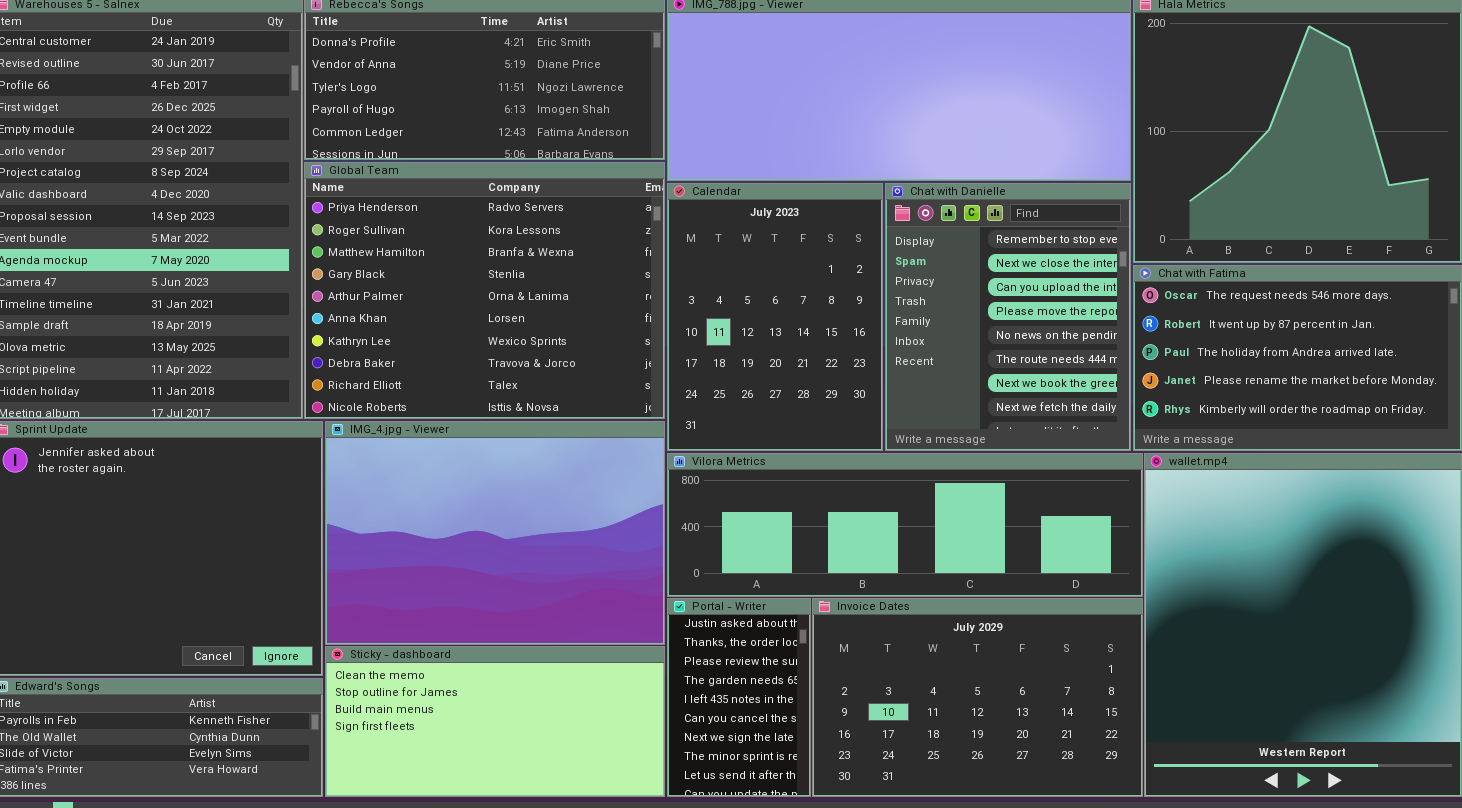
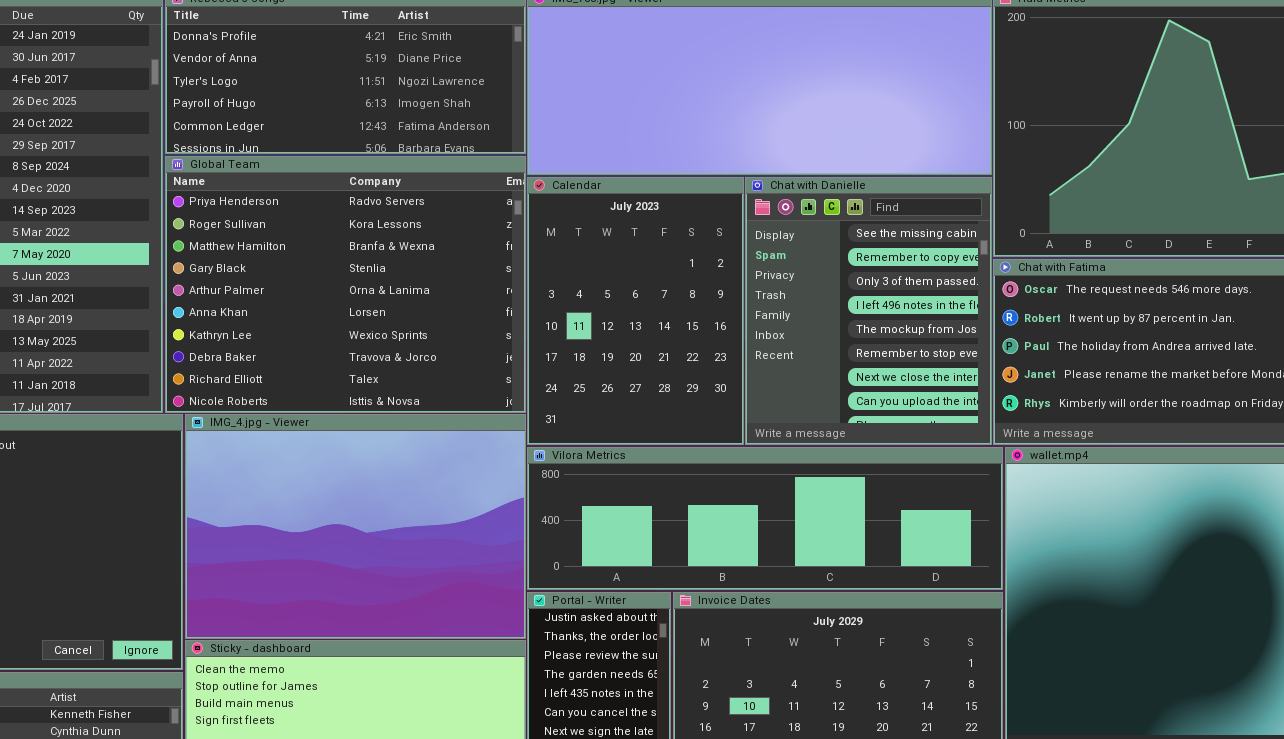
Chat with Danielle: [885,183,1131,451] -> [745,177,992,445], scrolled up 5 rows

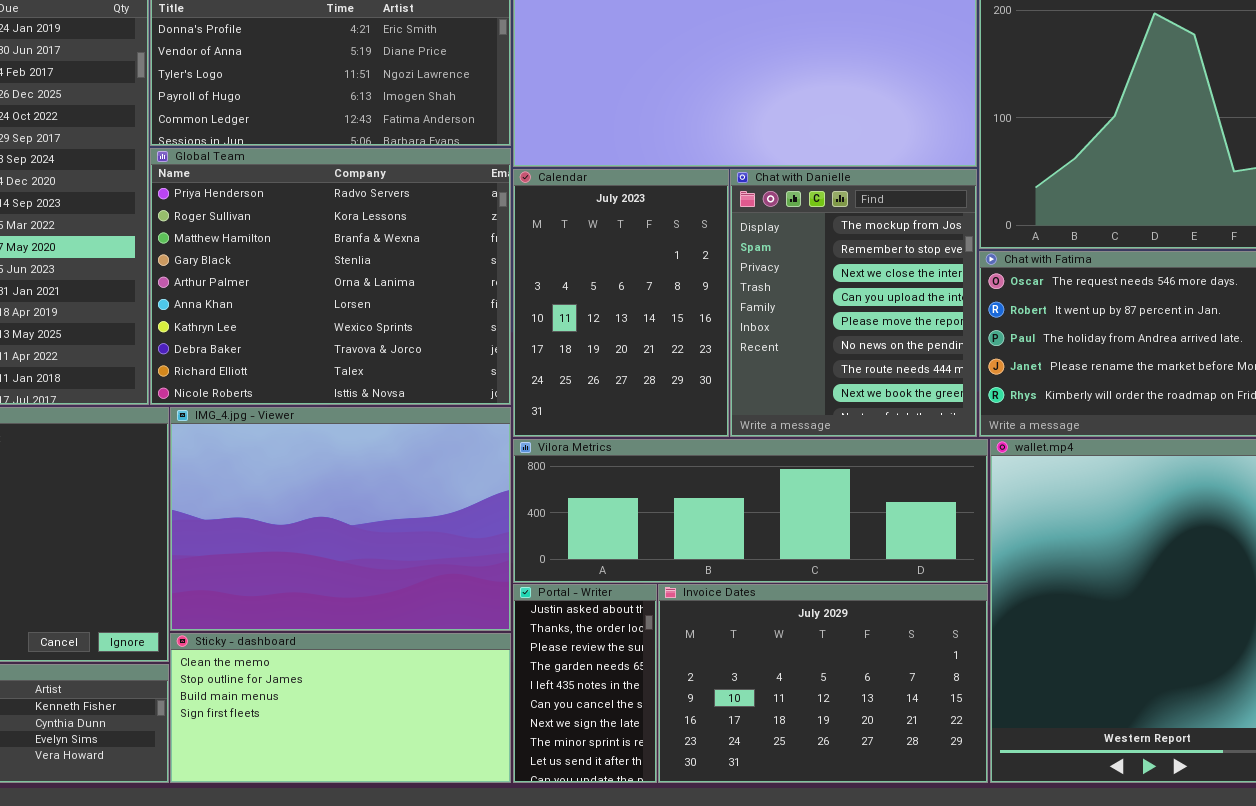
Chat with Danielle: [745,177,992,445] -> [730,169,977,437], scrolled down 4 rows

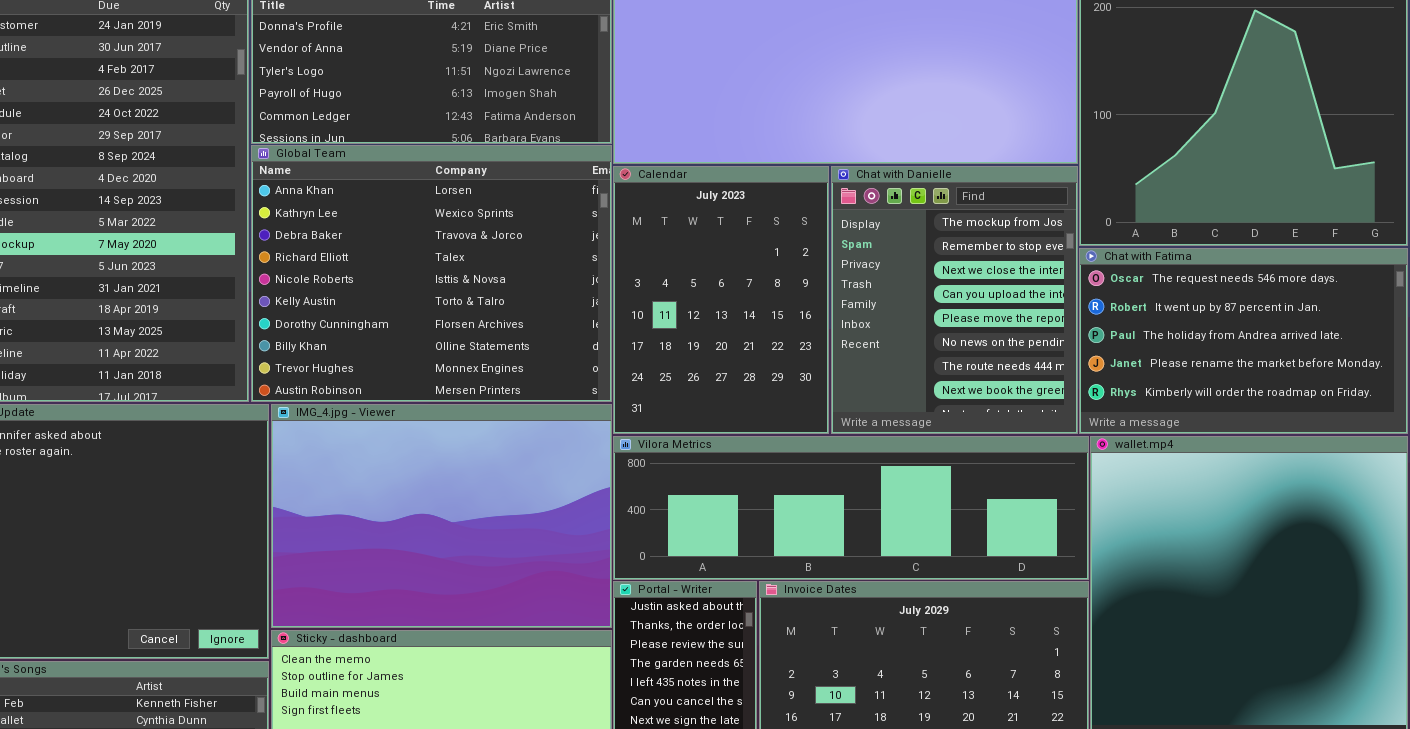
Global Team: [150,148,511,405] -> [251,145,612,402], scrolled down 5 rows

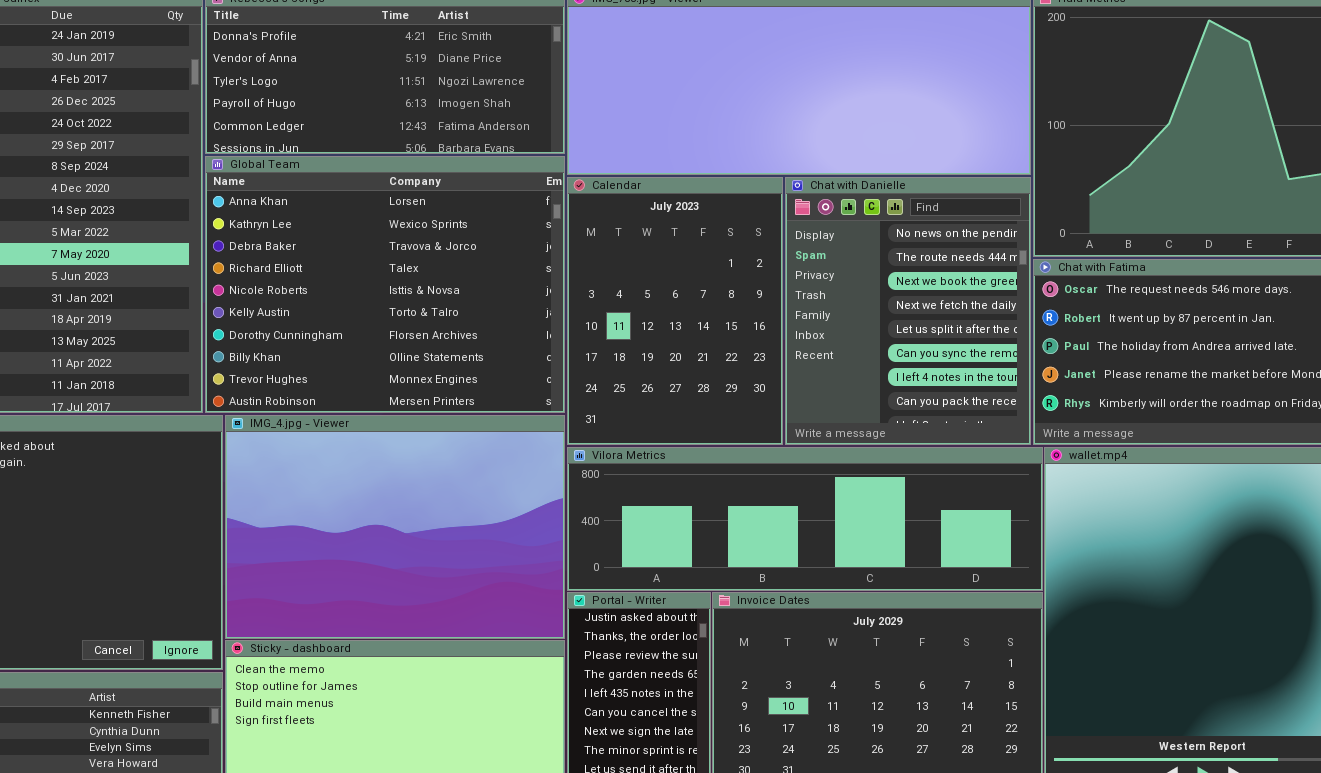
Chat with Danielle: [831,166,1078,434] -> [785,177,1031,445], scrolled down 5 rows

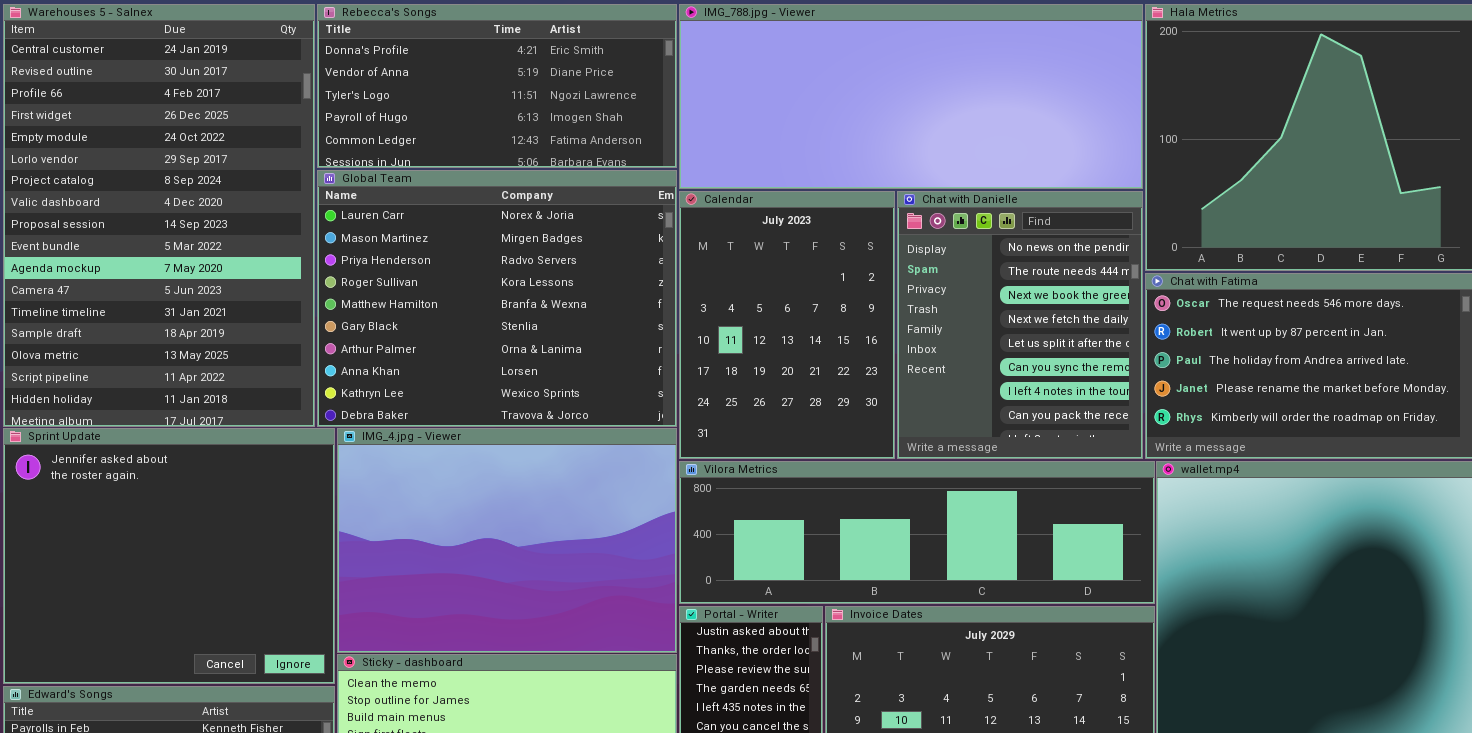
Global Team: [205,156,565,413] -> [317,170,677,427], scrolled up 7 rows

